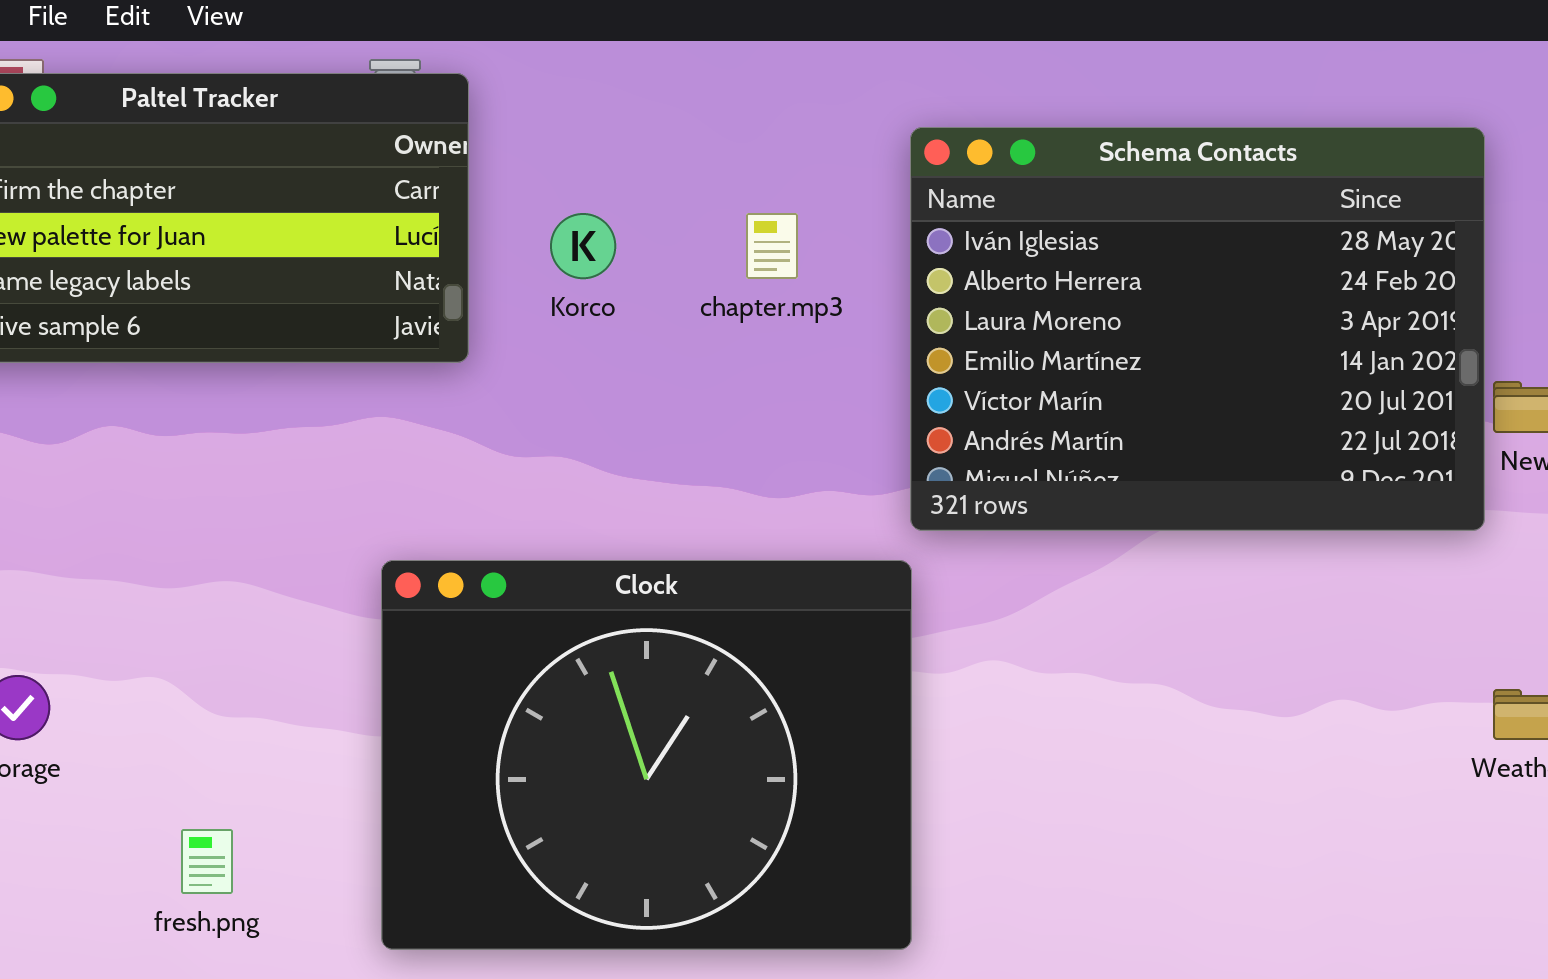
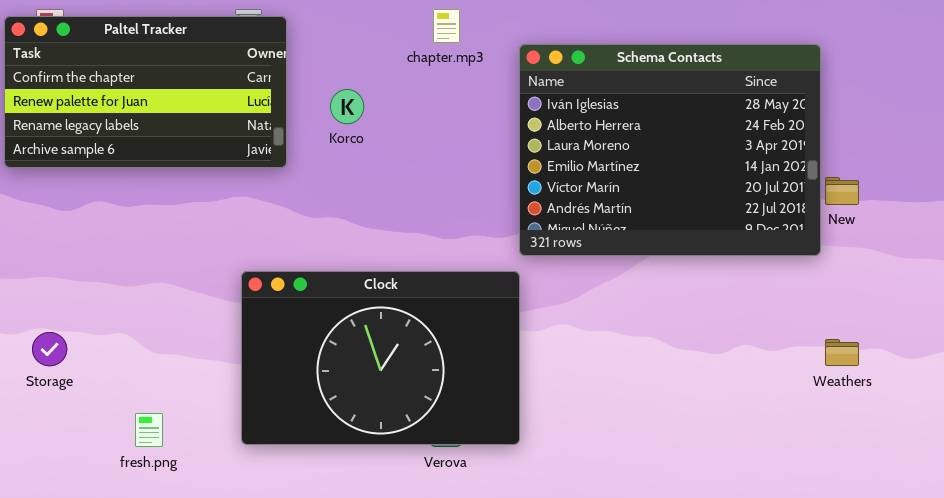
chapter.mp3: [746,213,798,279] -> [433,9,460,43], moved
Clock: [381,560,912,950] -> [241,271,520,445], resized

